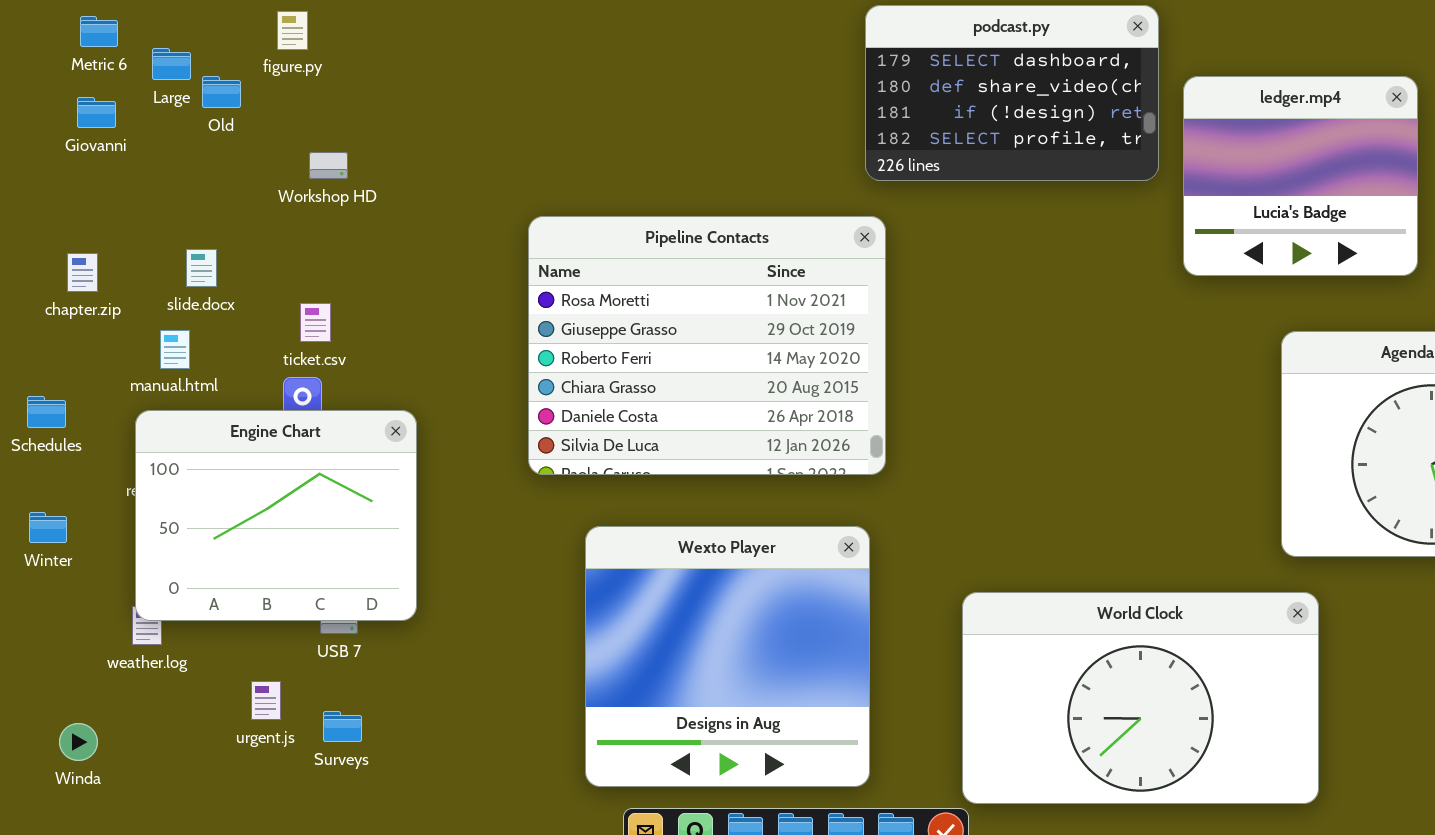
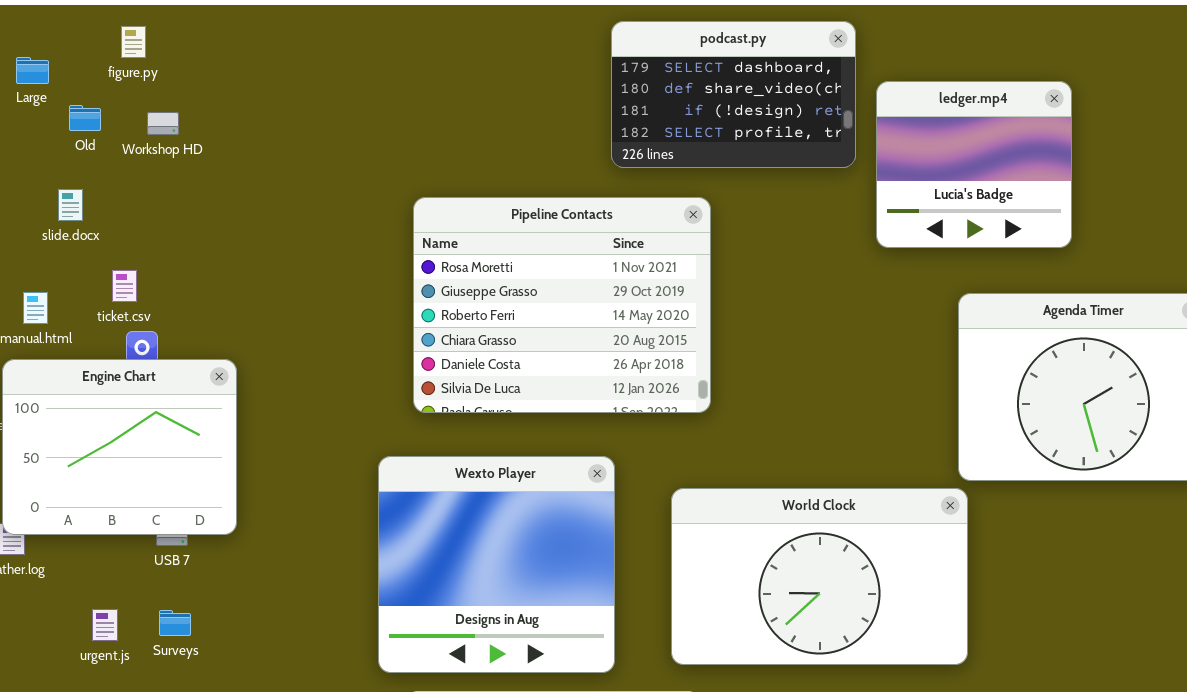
Old: [202,76,241,108] -> [69,105,101,131], moved
Workshop HD: [309,152,348,179] -> [147,112,179,135], moved
Pipeline Contacts: [528,216,886,475] -> [413,197,711,413], moved
slide.docx: [186,249,217,287] -> [58,189,83,221], moved
ticket.csv: [300,303,331,342] -> [112,270,137,302], moved
World Clock: [962,592,1319,804] -> [671,488,968,665], moved
urgent.js: [251,681,281,720] -> [92,609,118,641], moved

